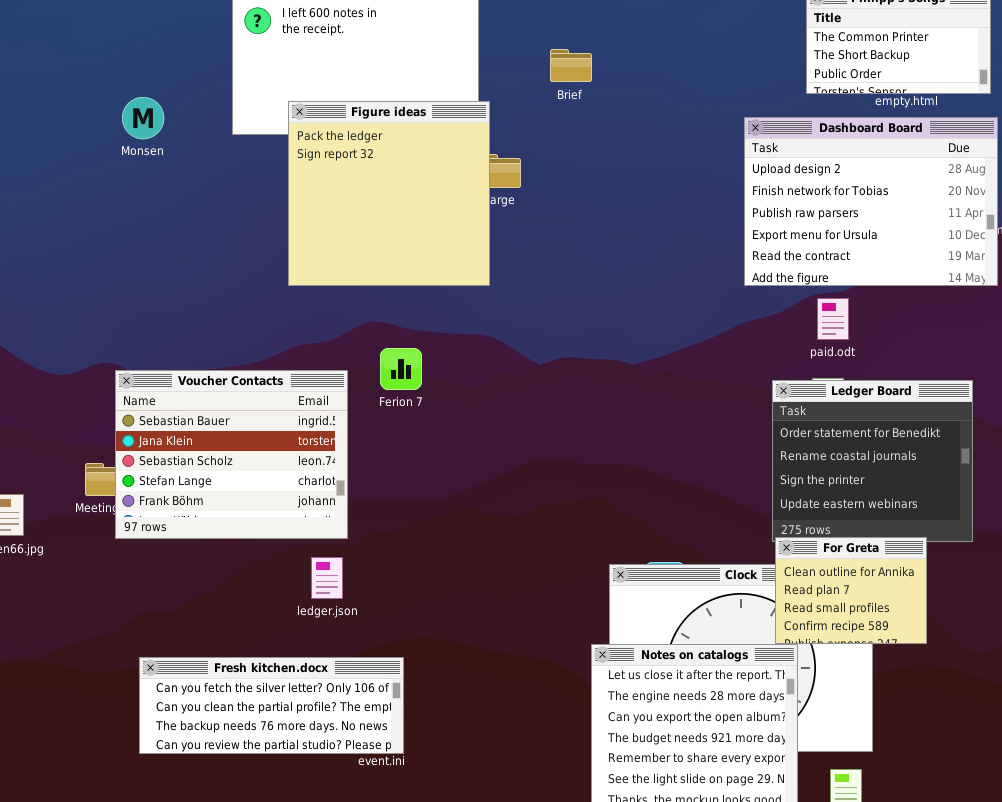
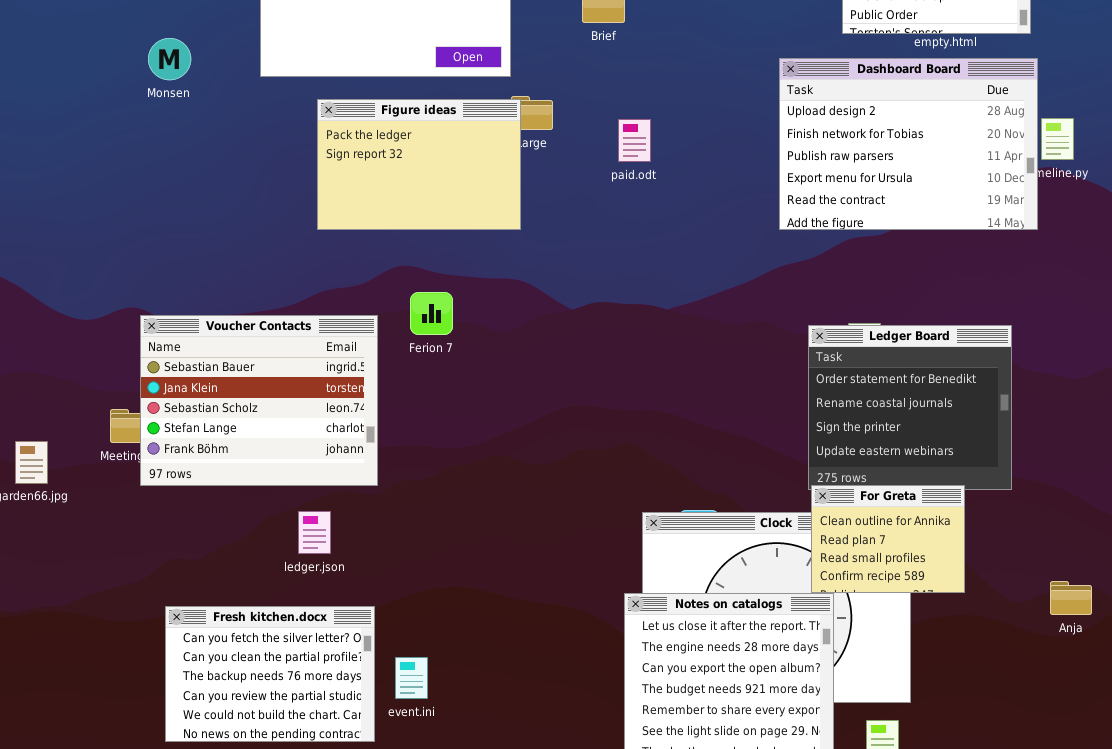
Figure ideas: [288,101,490,286] -> [317,99,521,230], resized
paid.odt: [817,298,849,340] -> [618,119,651,162], moved
ledger.json: [311,557,343,599] -> [298,511,331,554], moved
Fresh kitchen.docx: [139,657,404,754] -> [165,606,375,742], resized

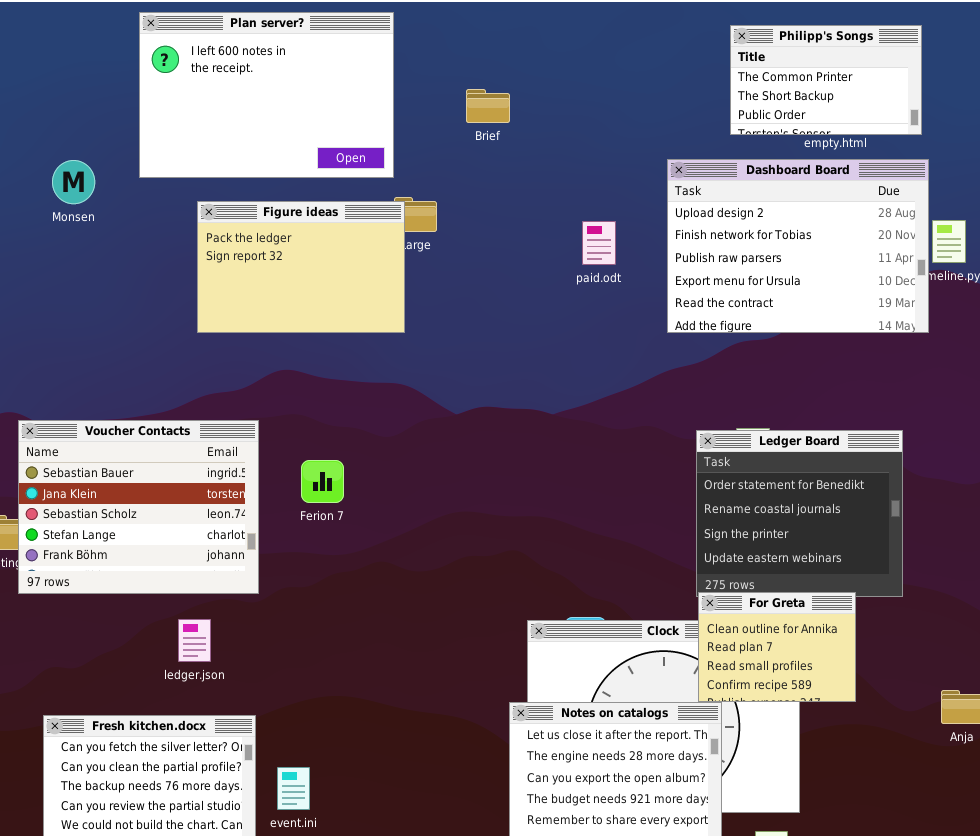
Monsen: [148,38,191,80] -> [52,160,95,204], moved
paid.odt: [618,119,651,162] -> [582,221,616,265], moved
Ferion 7: [410,292,453,335] -> [301,460,344,503], moved

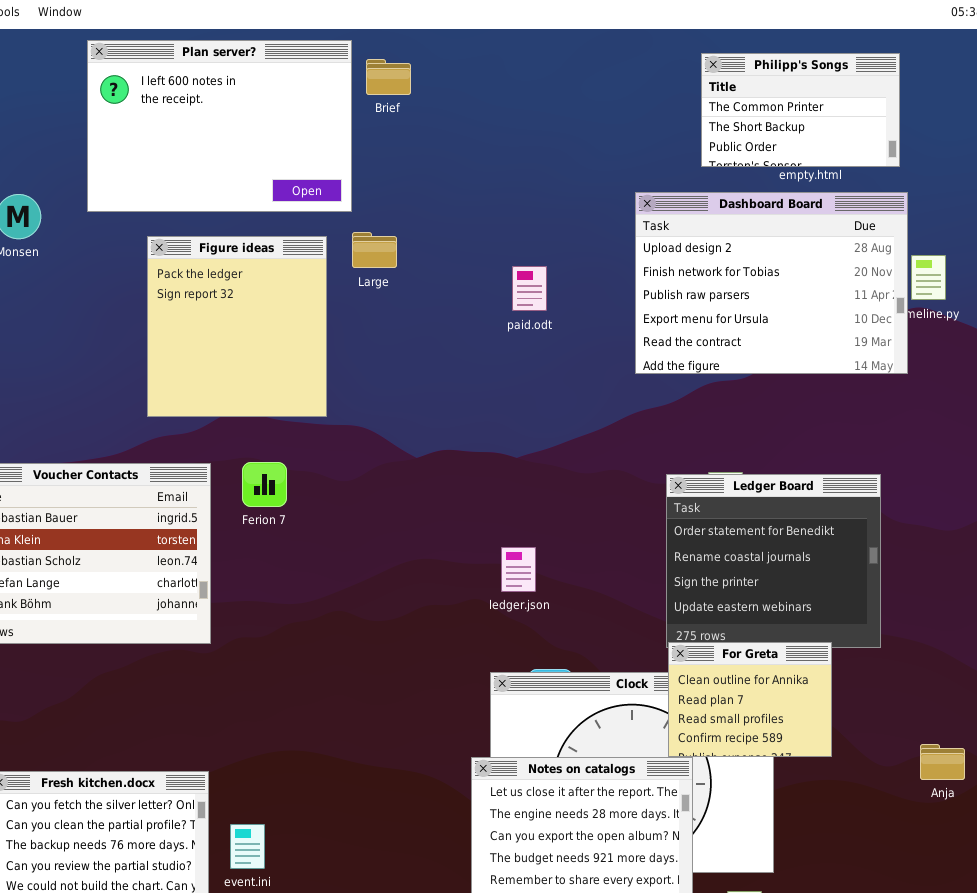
Brief: [466,89,510,123] -> [366,59,411,95], moved
Figure ideas: [197,201,405,333] -> [147,236,327,417], resized
paid.odt: [582,221,616,265] -> [512,266,547,311], moved
Ferion 7: [301,460,344,503] -> [242,462,287,507], moved
ledger.json: [178,619,211,662] -> [501,547,536,592], moved

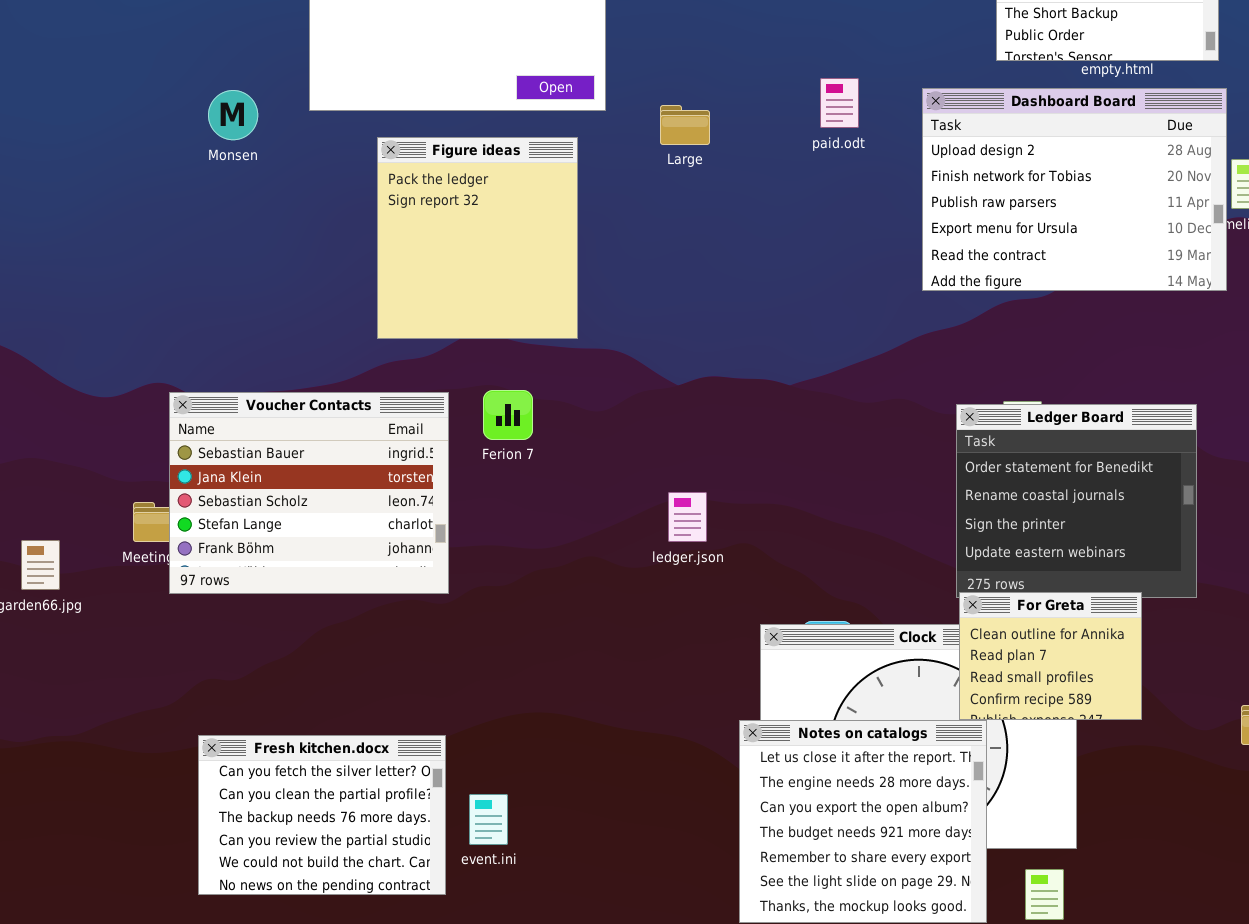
Large: [352,232,397,268] -> [660,105,710,145], moved
paid.odt: [512,266,547,311] -> [820,78,859,128], moved
ledger.json: [501,547,536,592] -> [668,492,707,542], moved

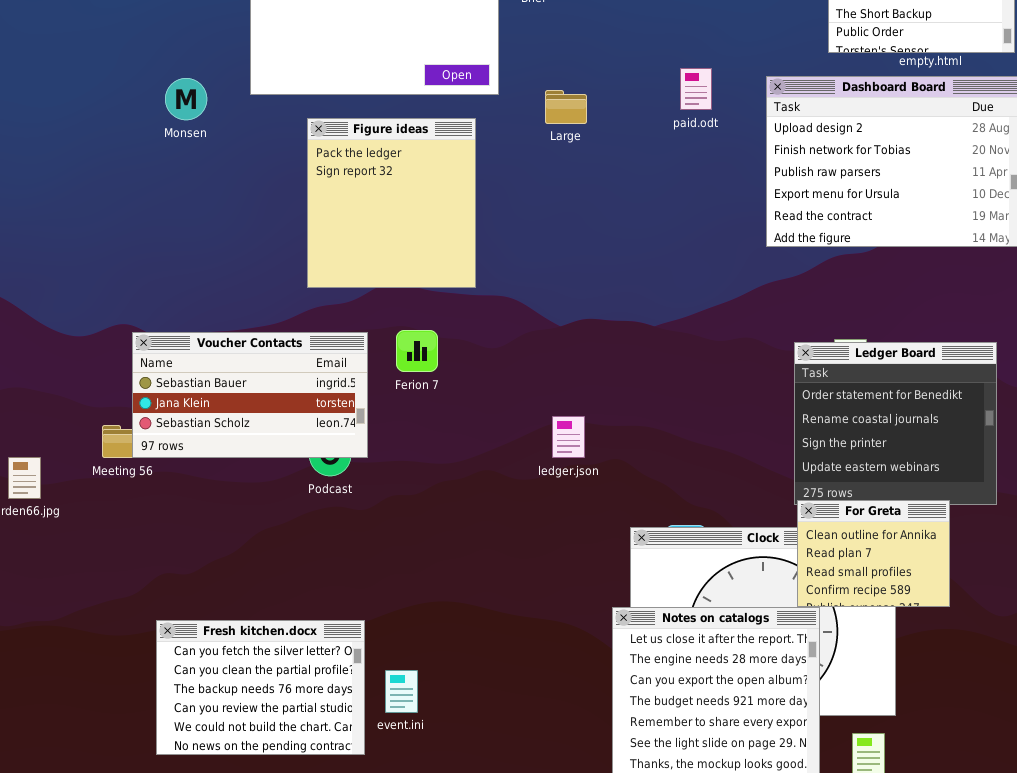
Voucher Contacts: [169,392,449,594] -> [132,332,368,458], resized

